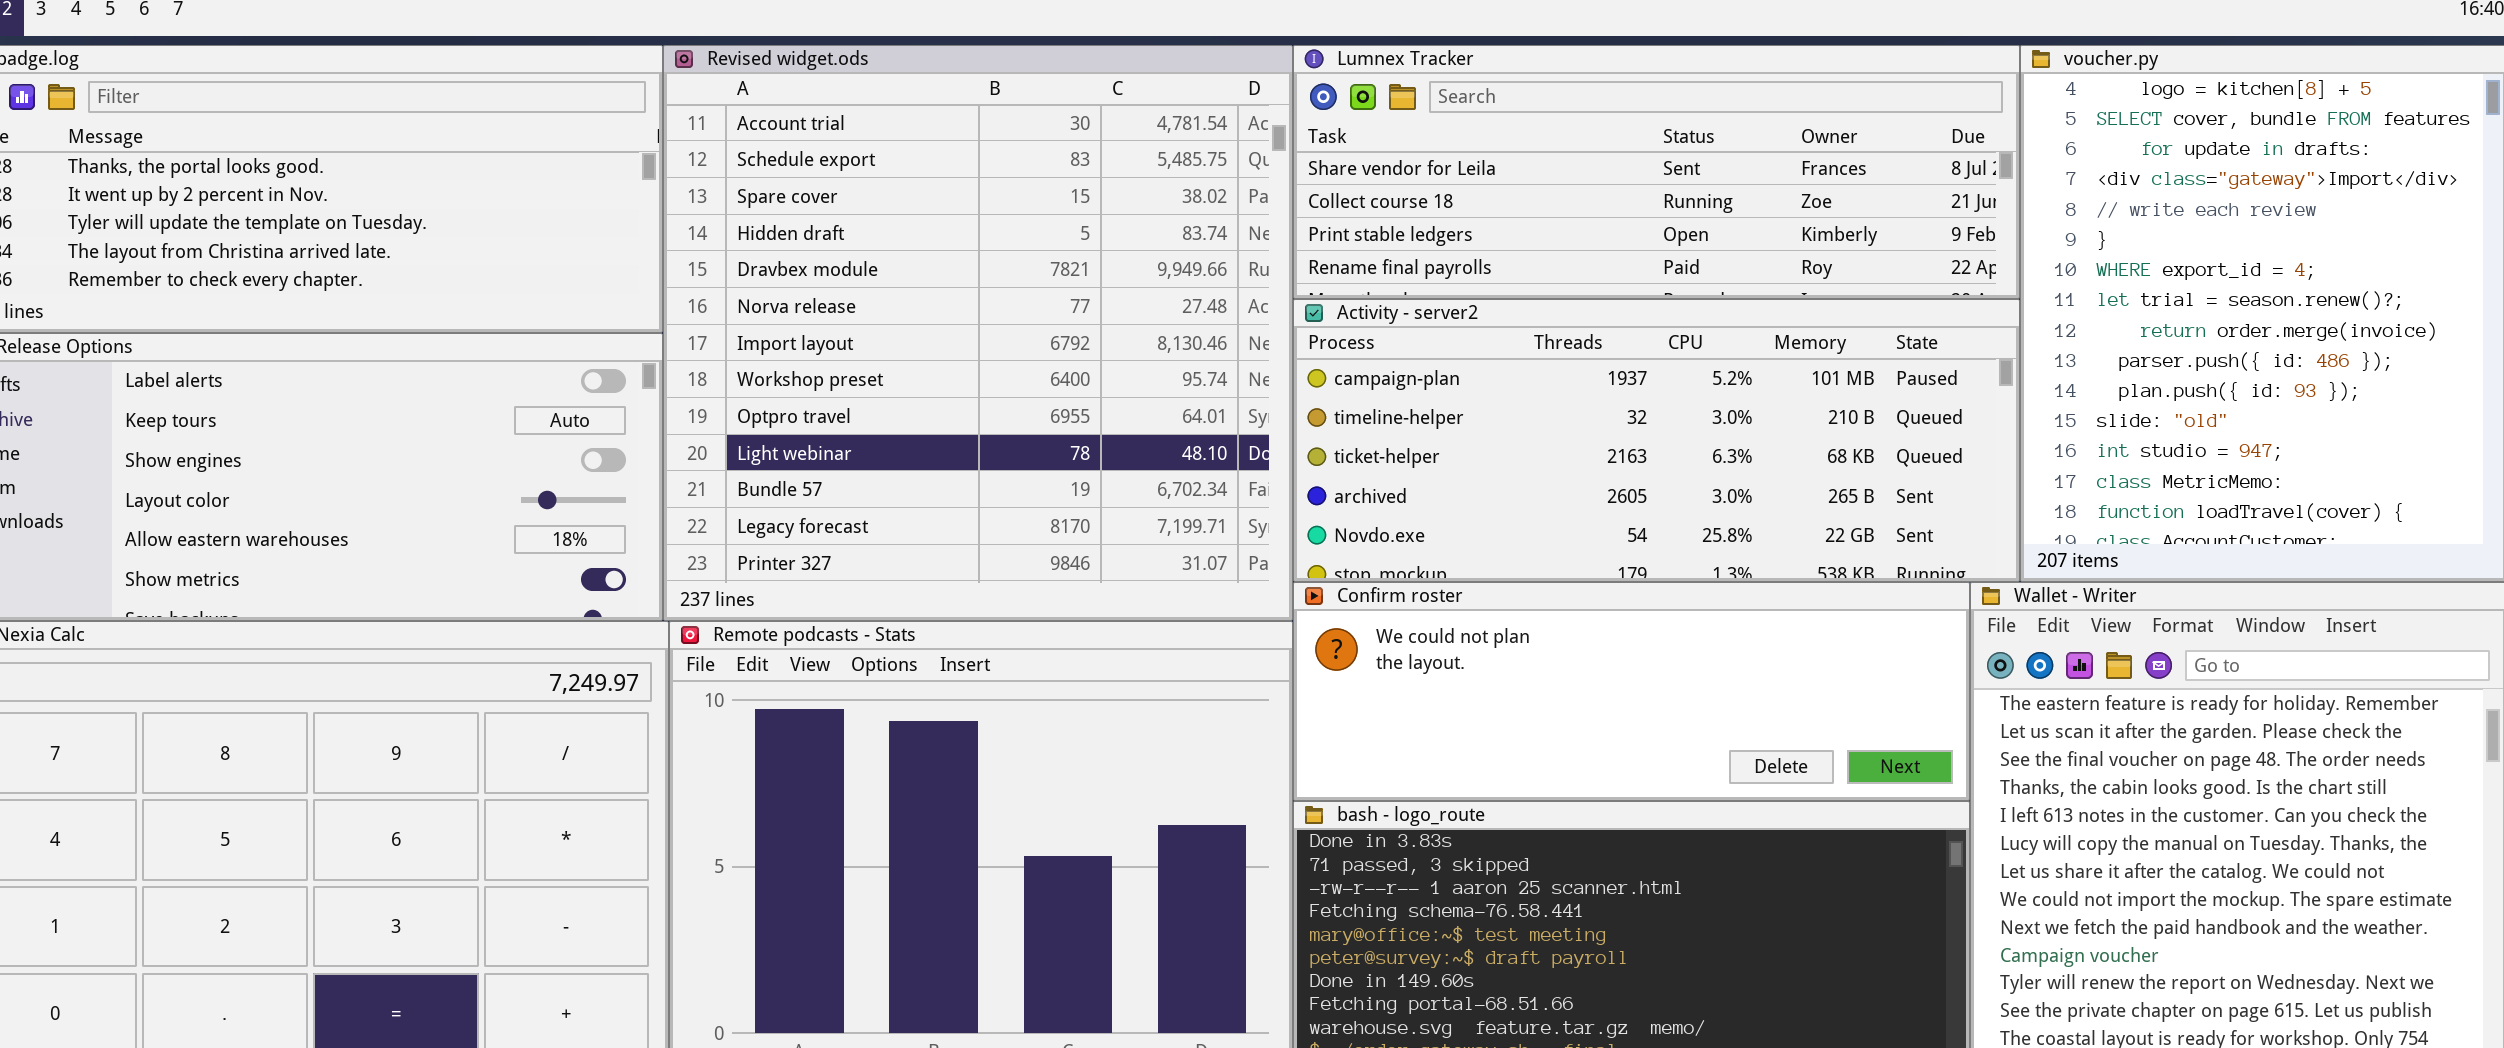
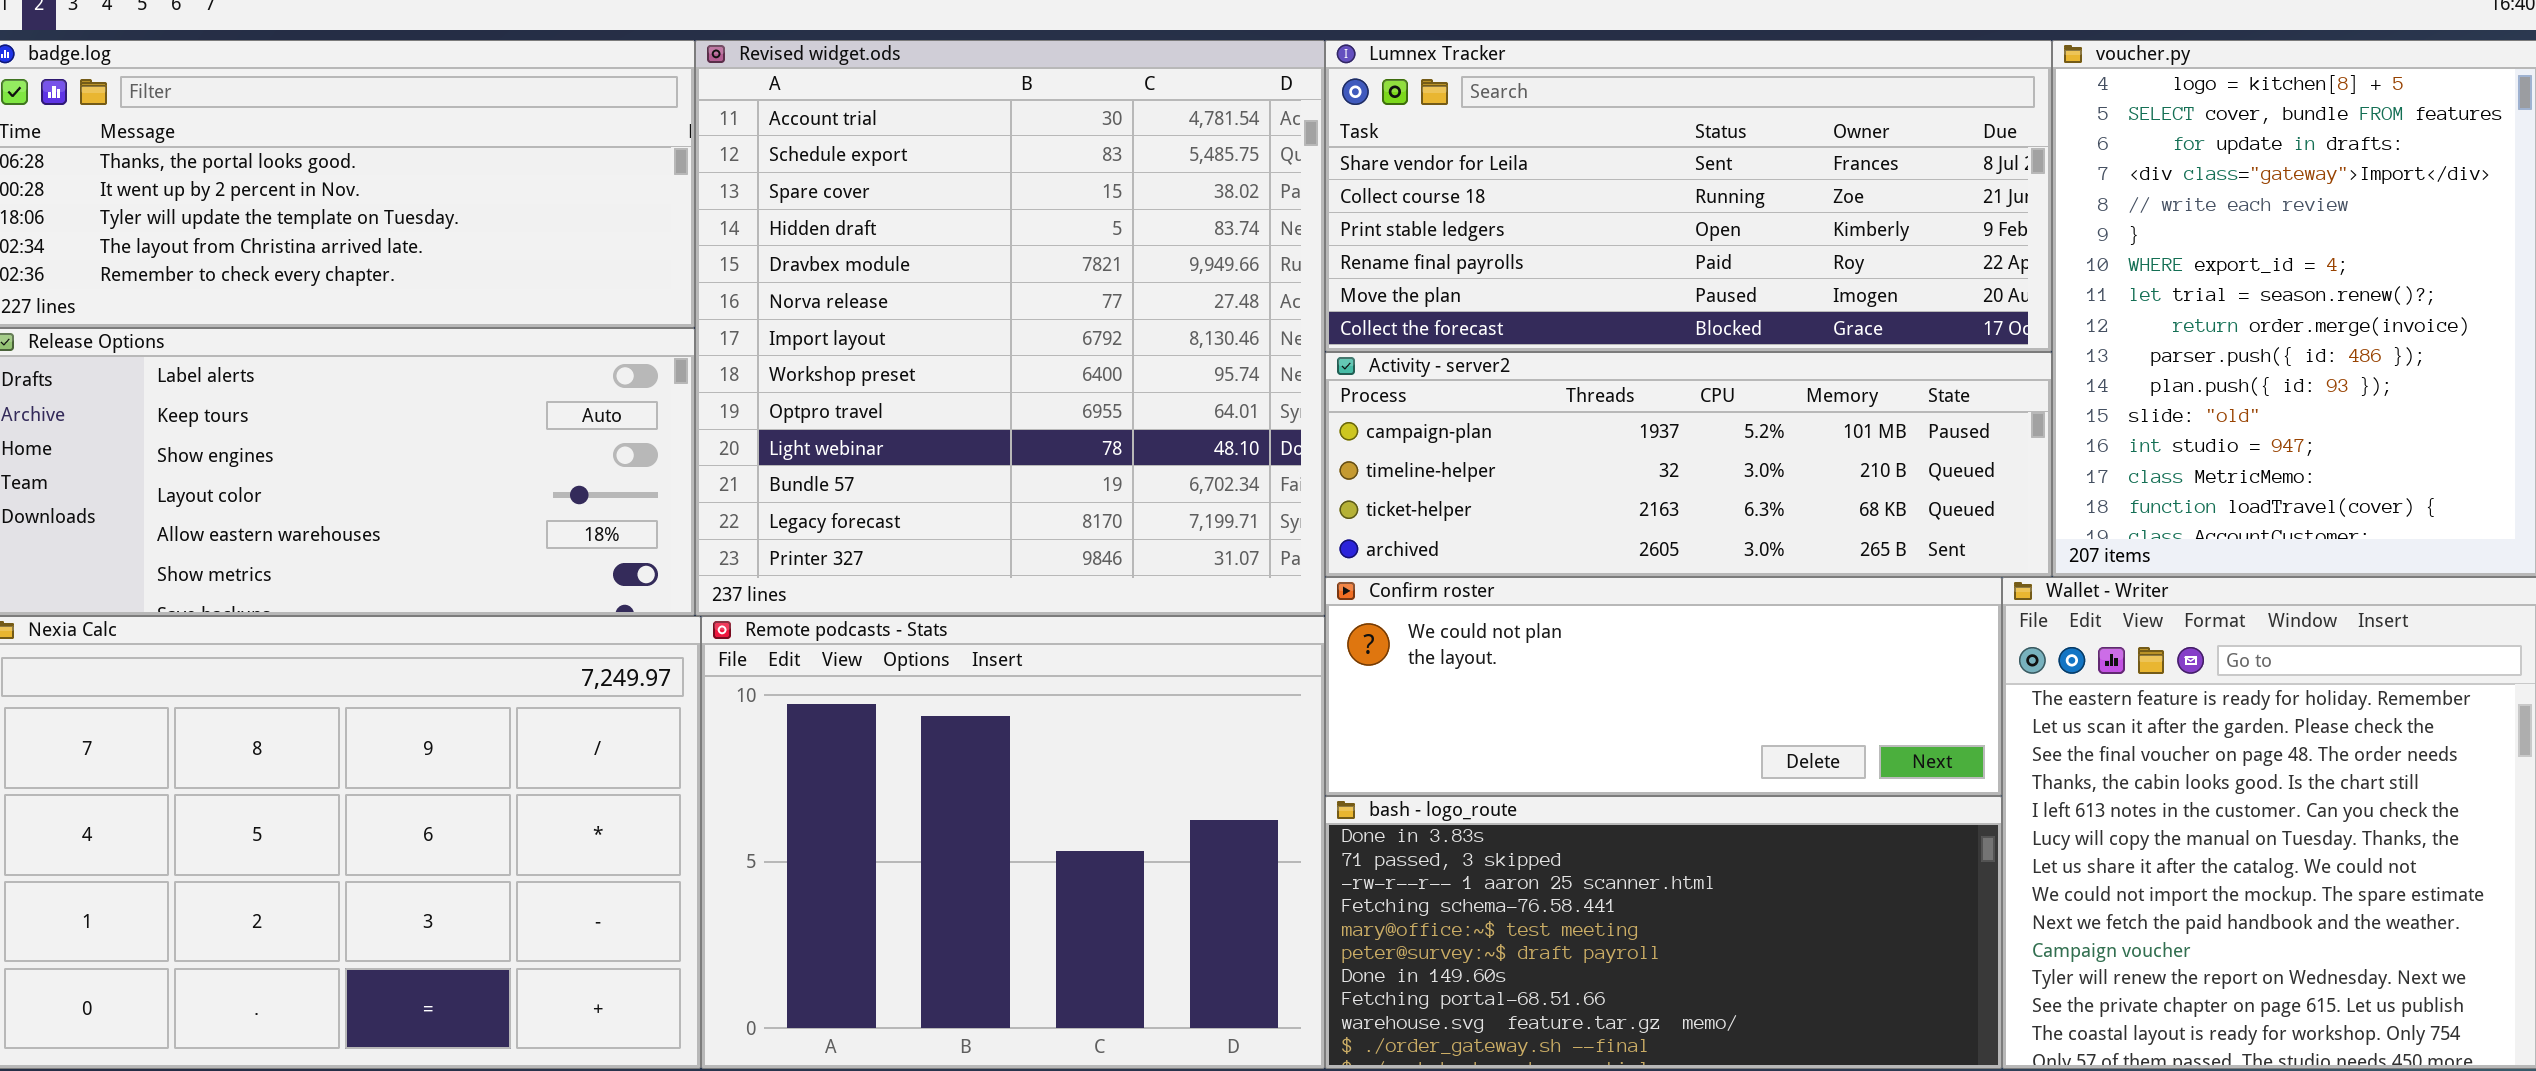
Lumnex Tracker: [1293,45,2020,299] -> [1325,40,2052,352], resized
Activity - server2: [1293,299,2020,582] -> [1325,352,2052,577], resized

